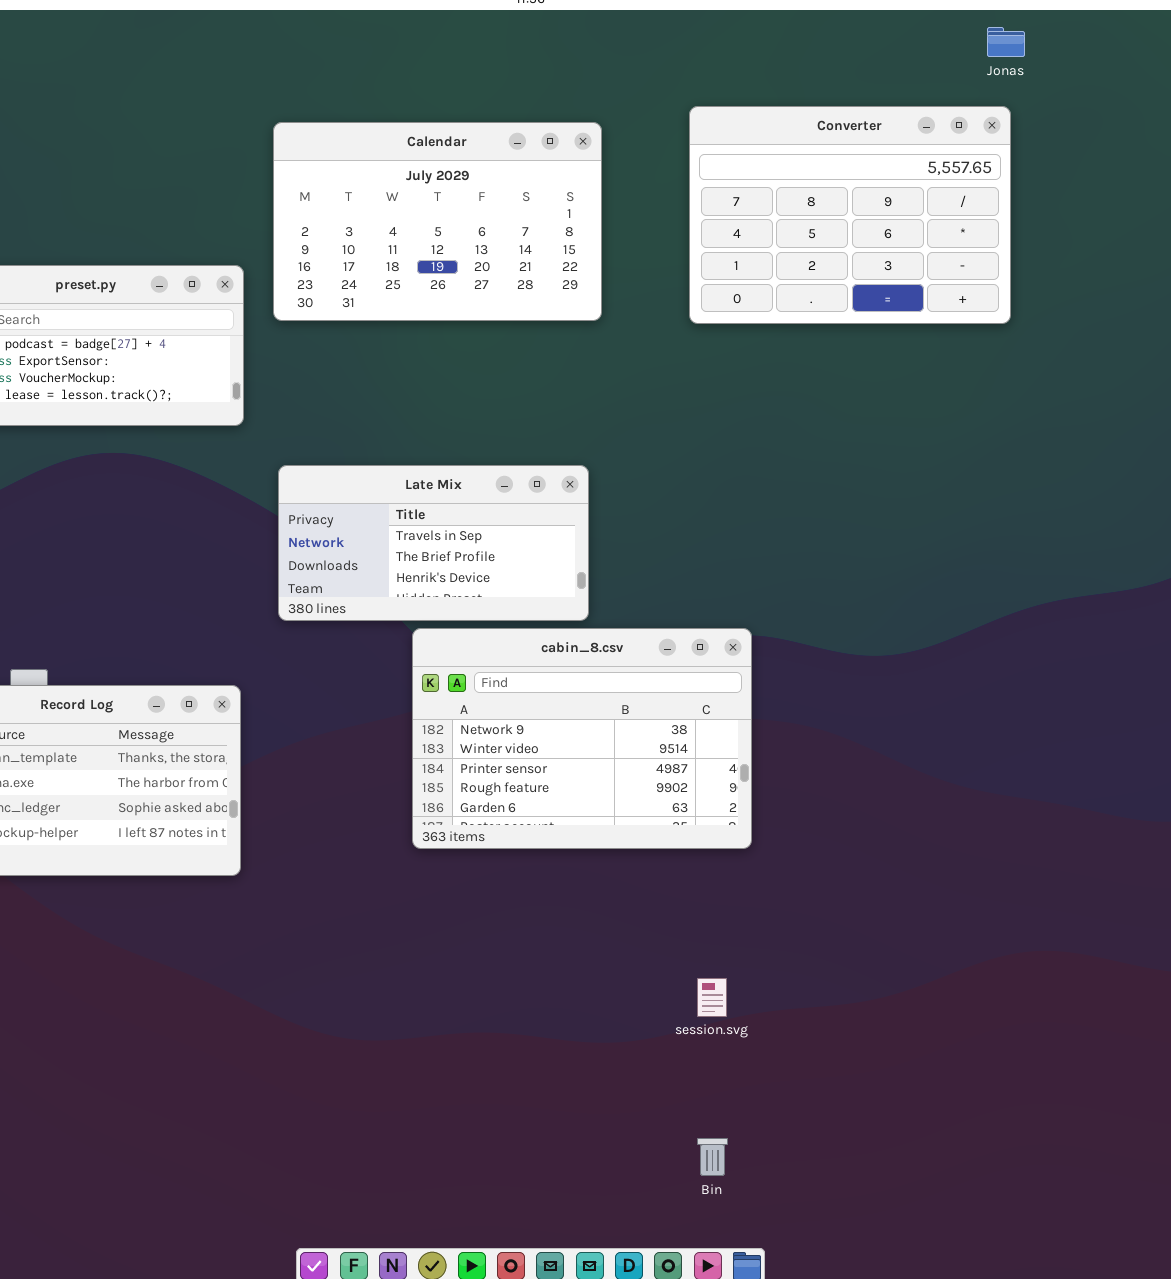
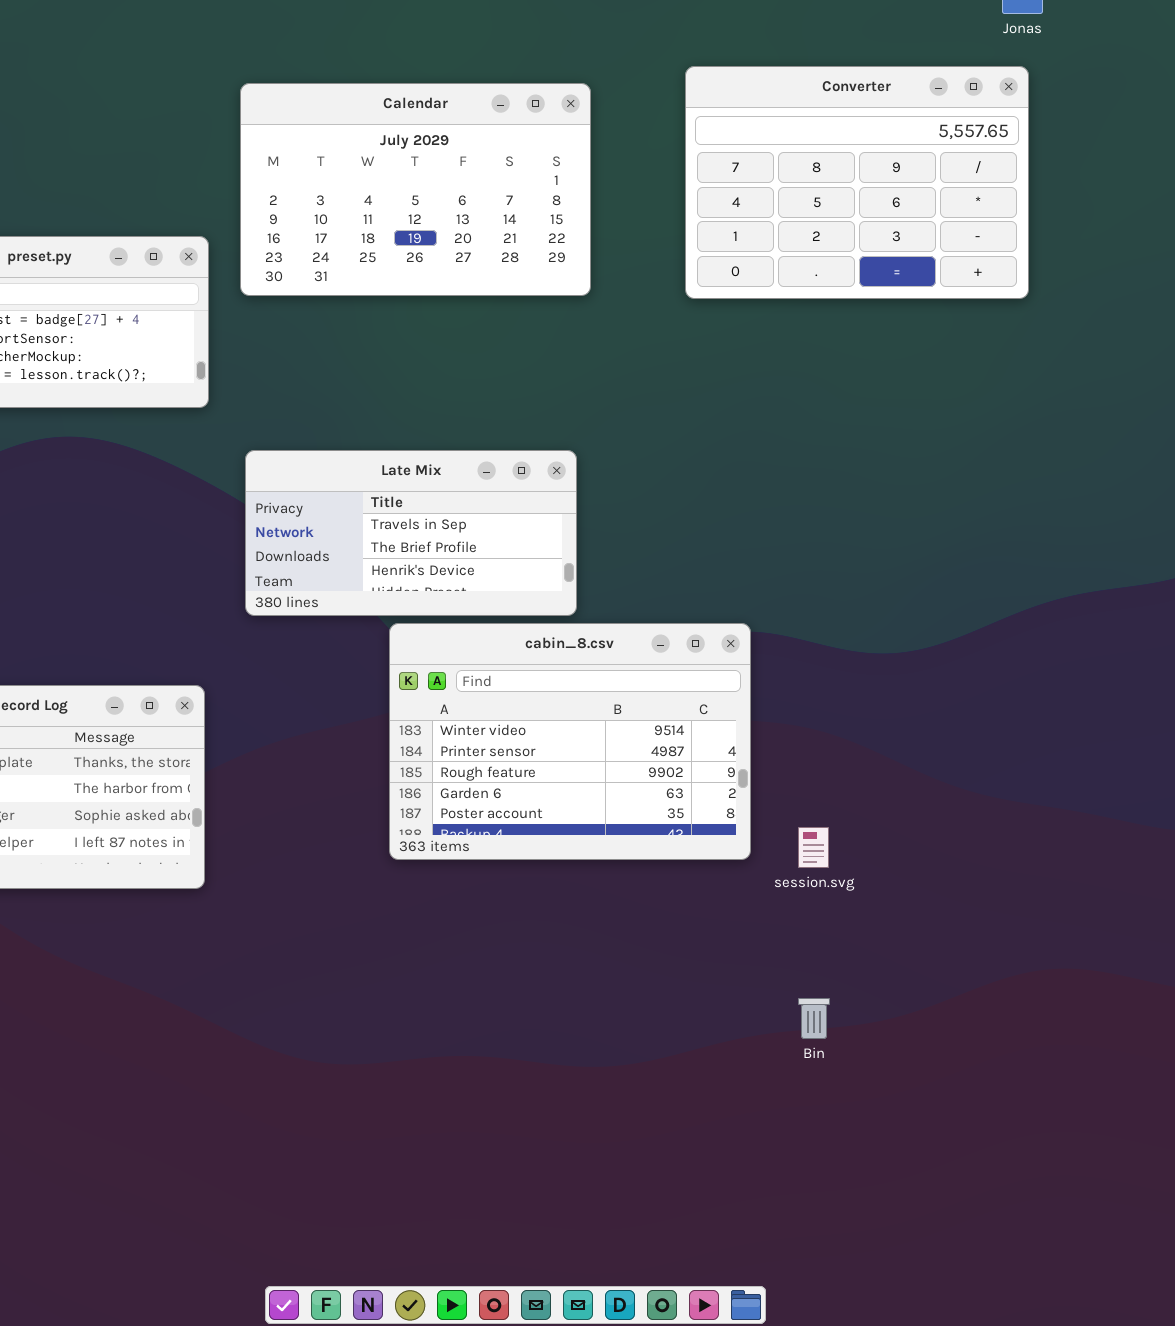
cabin_8.csv: [412,628,752,849] -> [389,623,751,860], scrolled down 1 row
session.svg: [697,978,727,1017] -> [798,827,829,868], moved
Bin: [697,1138,728,1176] -> [798,998,830,1039], moved

